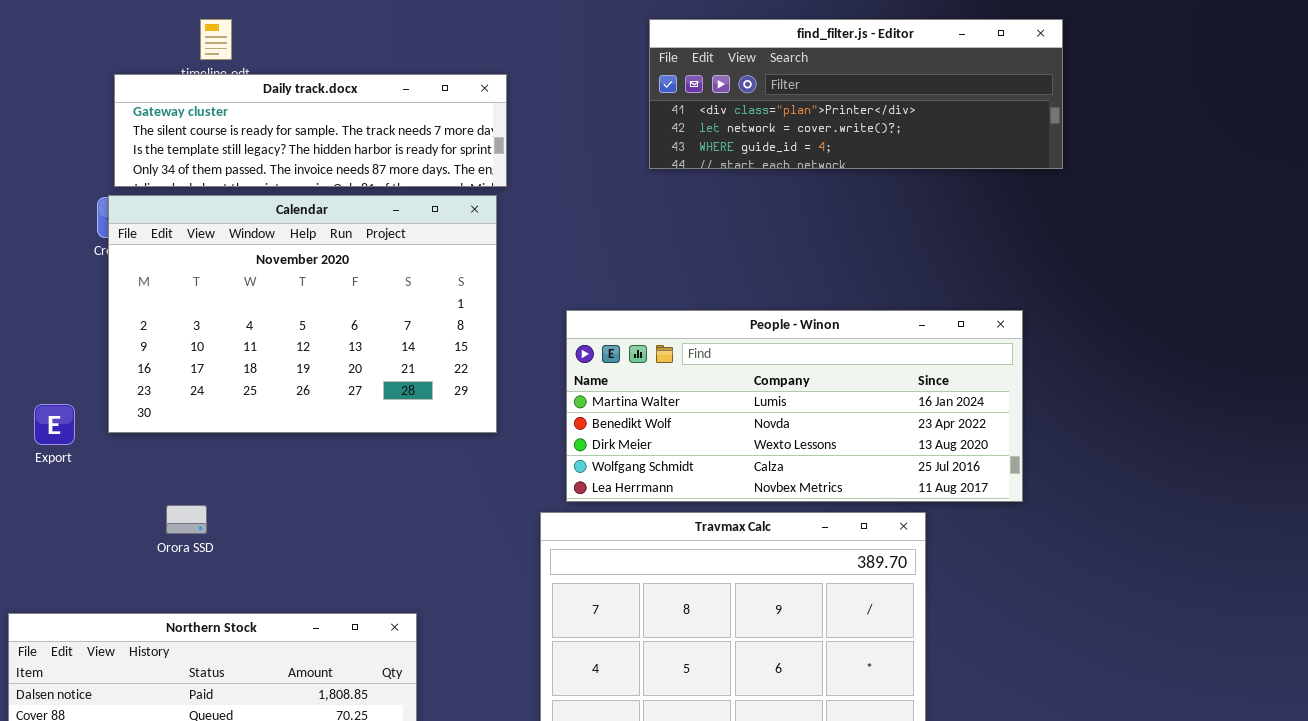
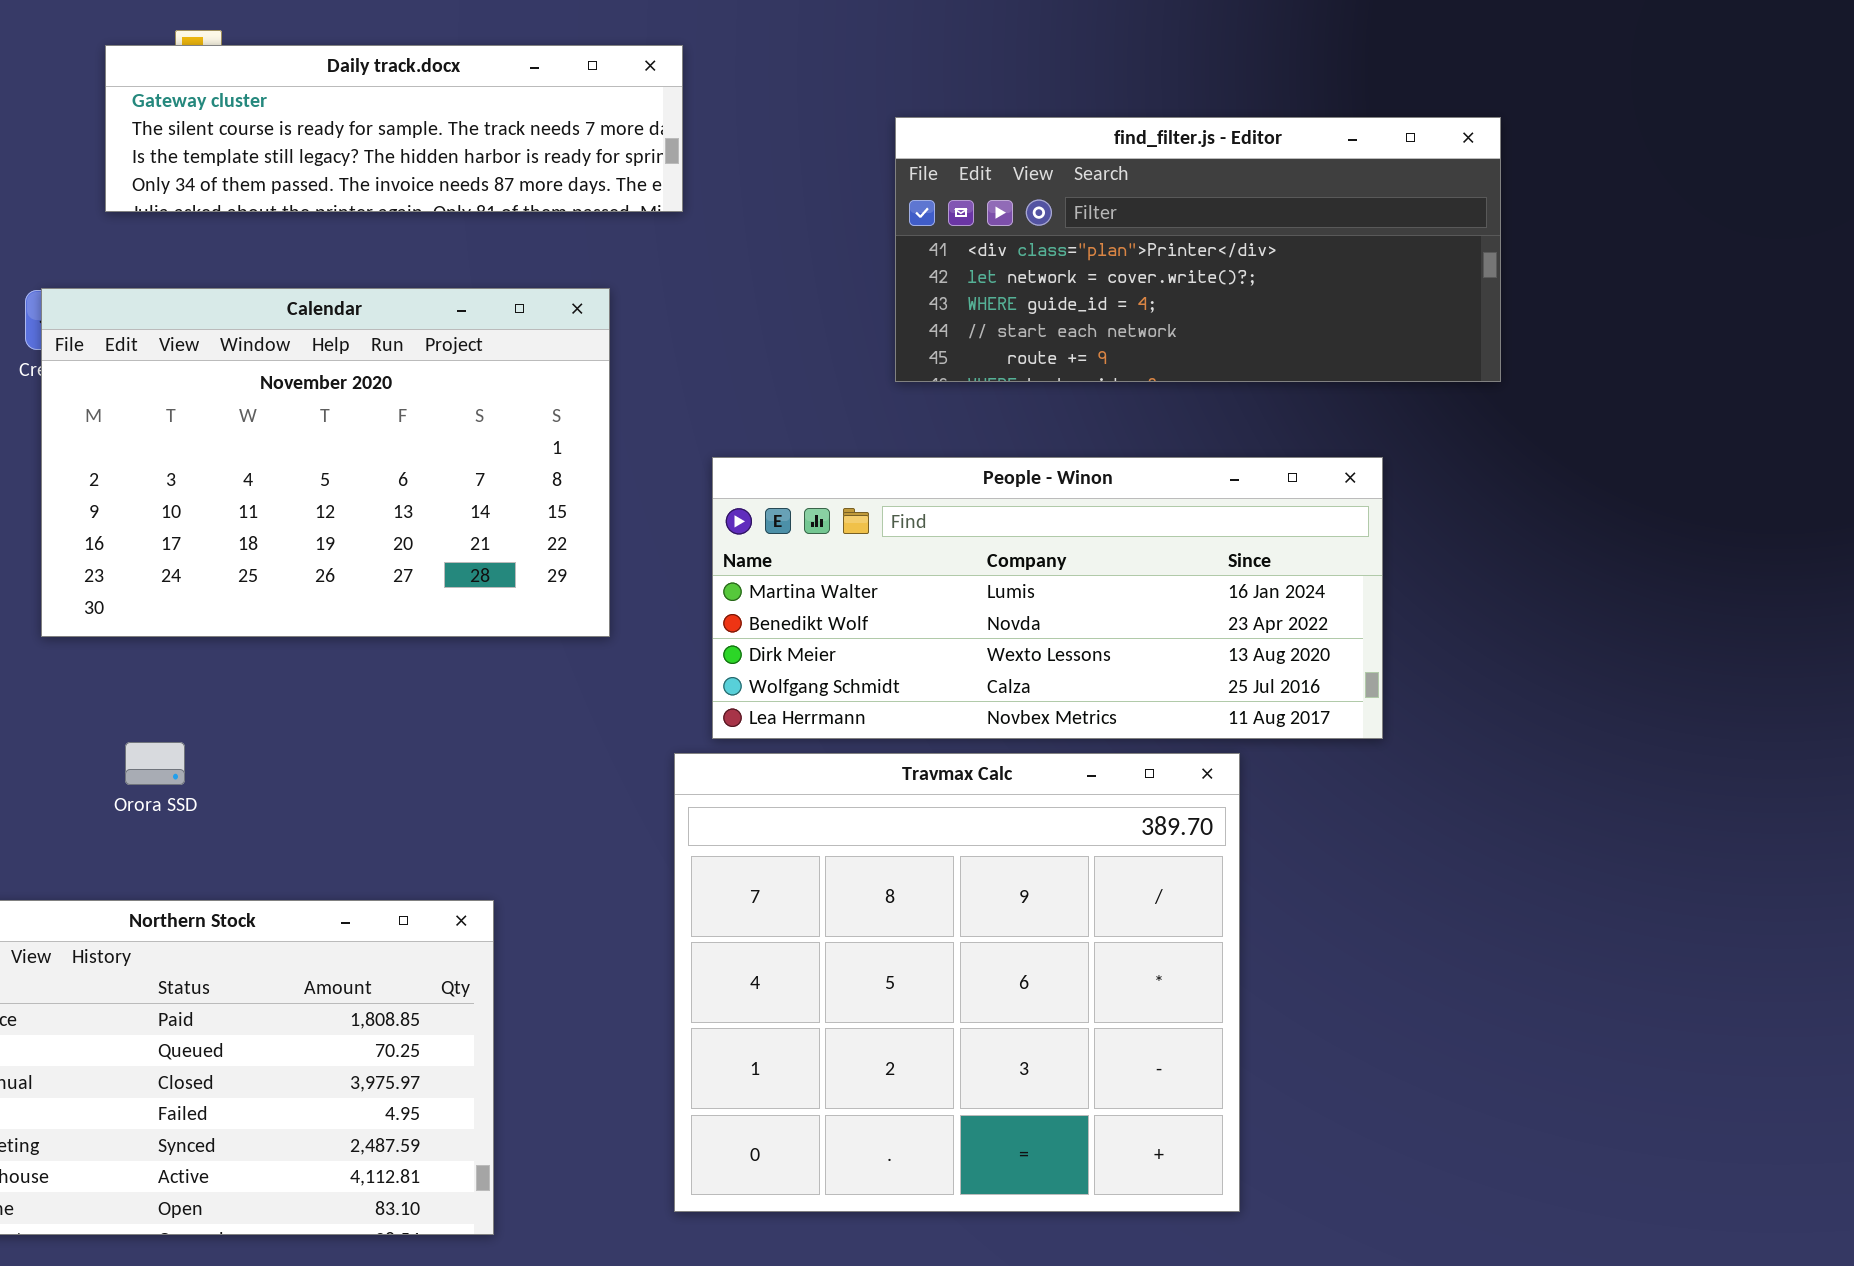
find_filter.js - Editor: [649,19,1063,169] -> [895,117,1501,382], moved, resized
Daily track.docx: [114,74,507,187] -> [105,45,683,212], moved

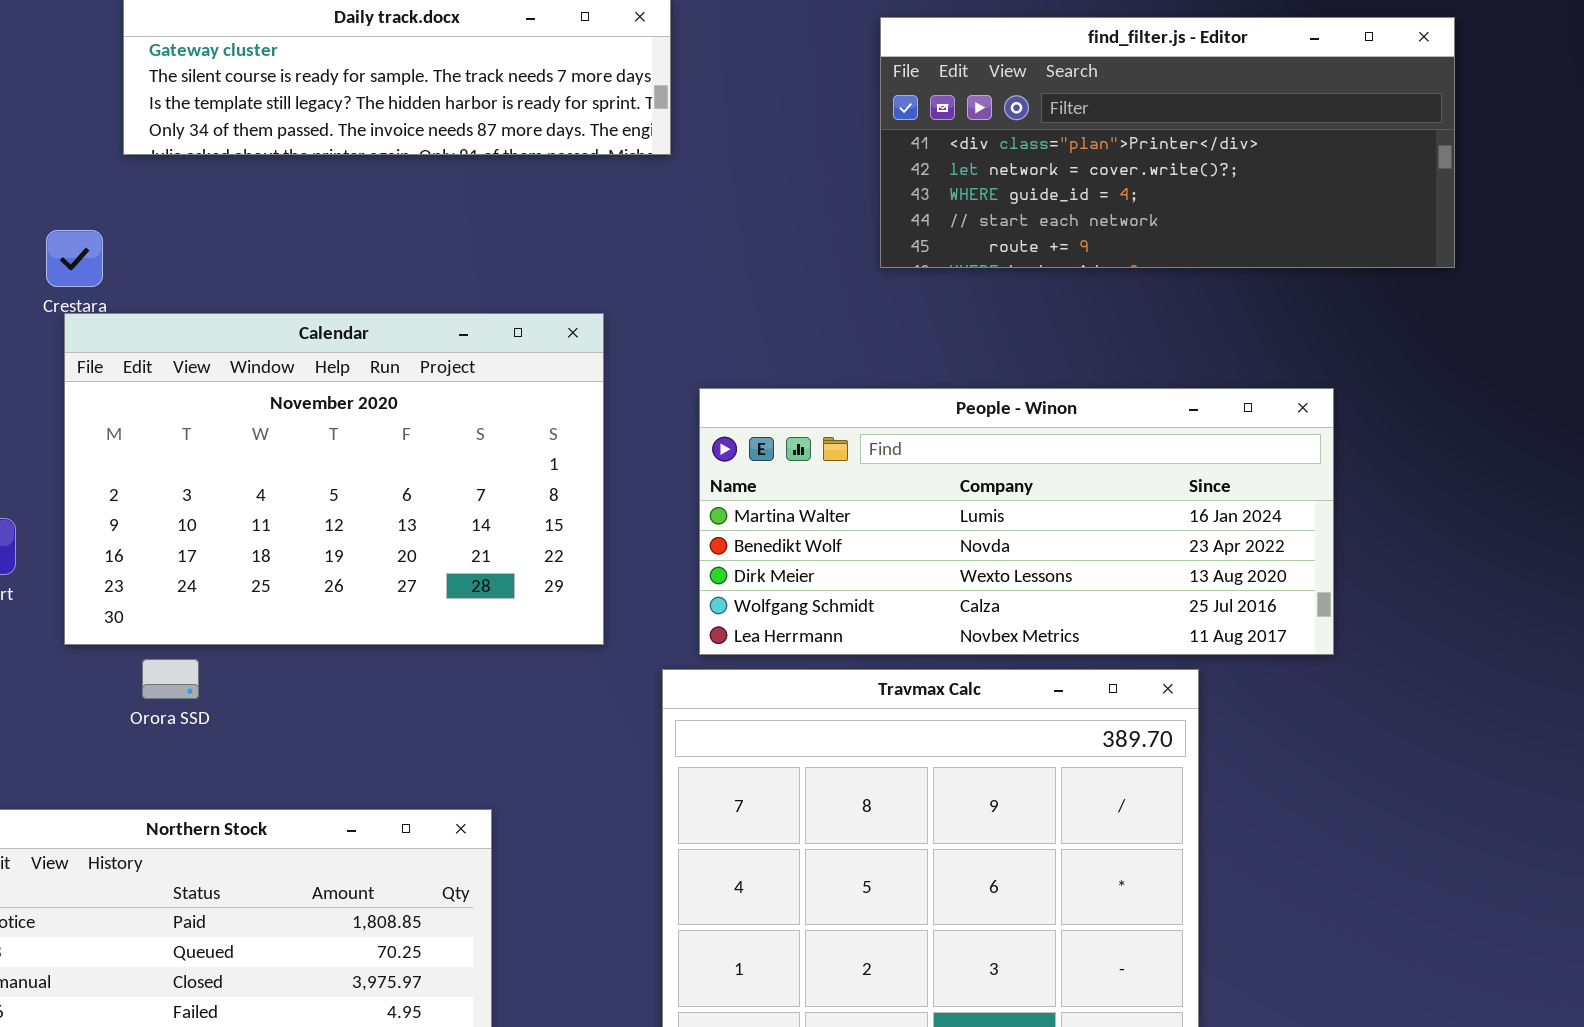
find_filter.js - Editor: [895,117,1501,382] -> [880,17,1455,268], moved
Calendar: [41,288,610,637] -> [64,313,604,645], moved

